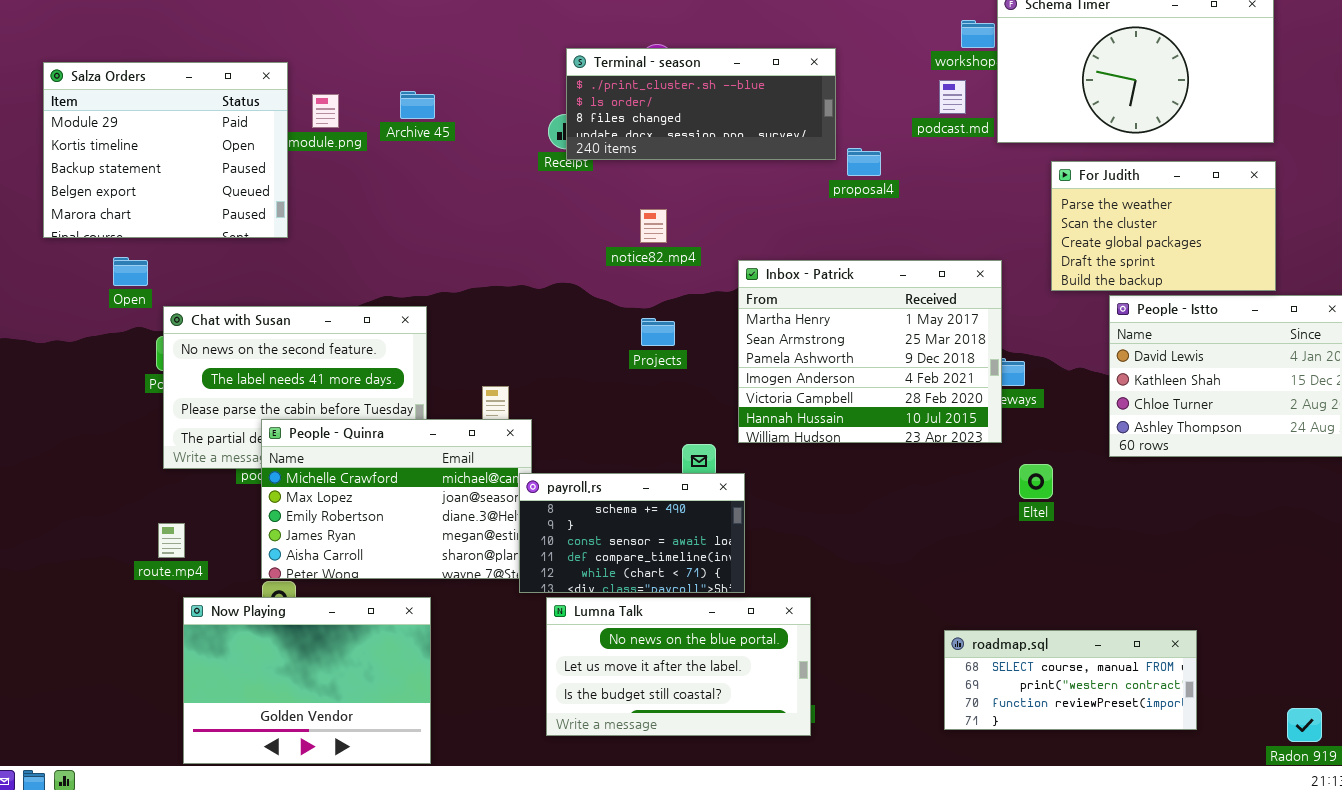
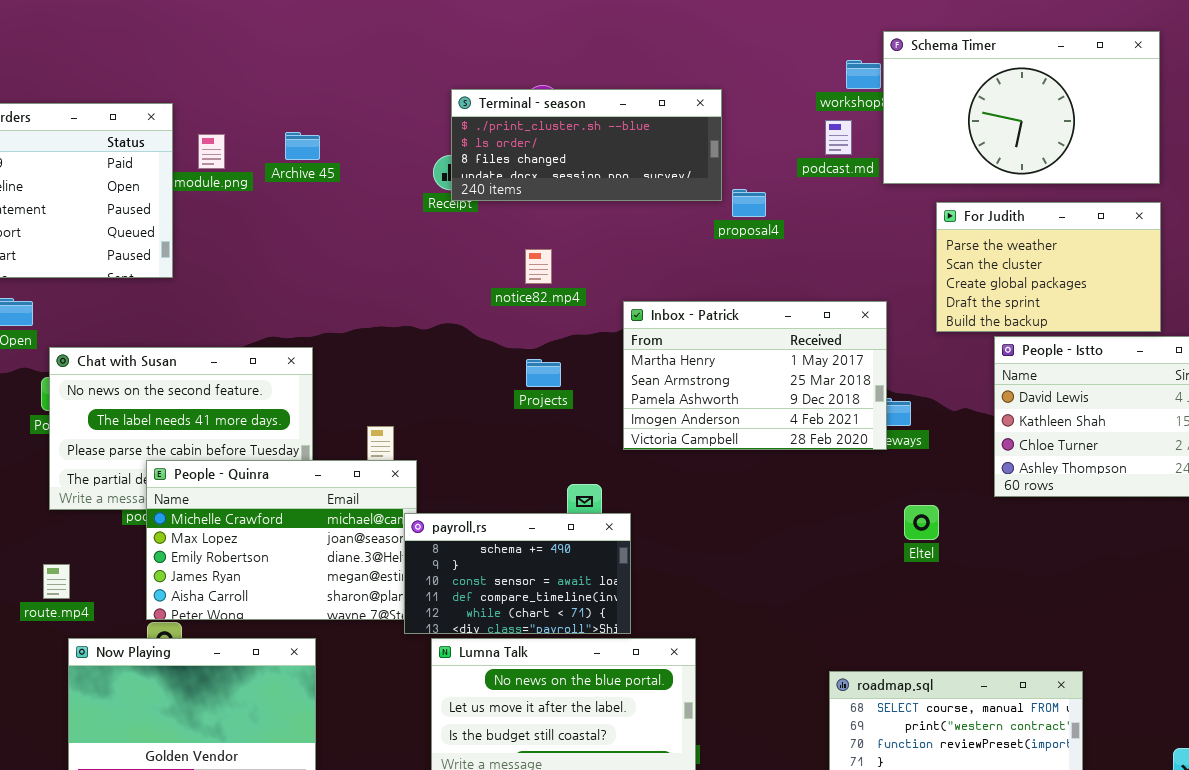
Inbox - Patrick: [738,260,1002,443] -> [623,301,887,450], resized

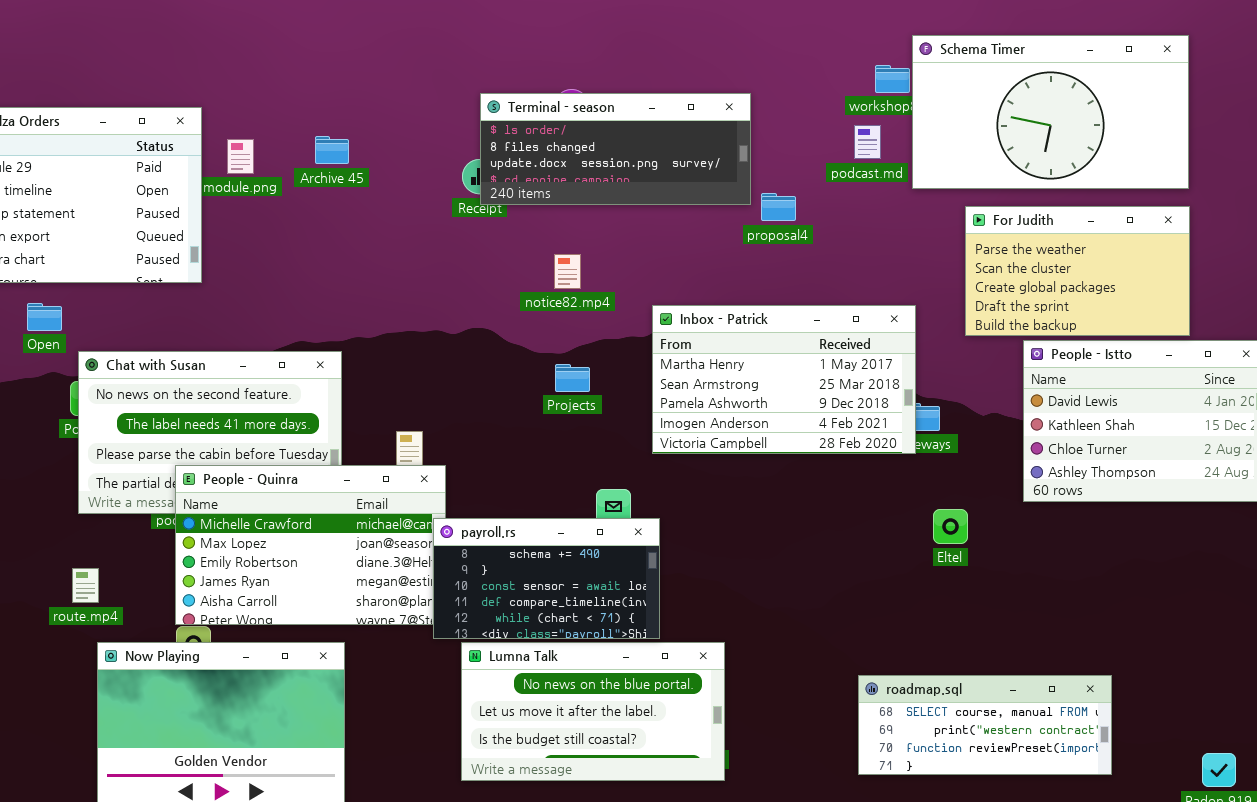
Terminal - season: [451,89,722,201] -> [480,93,751,205], scrolled down 1 row

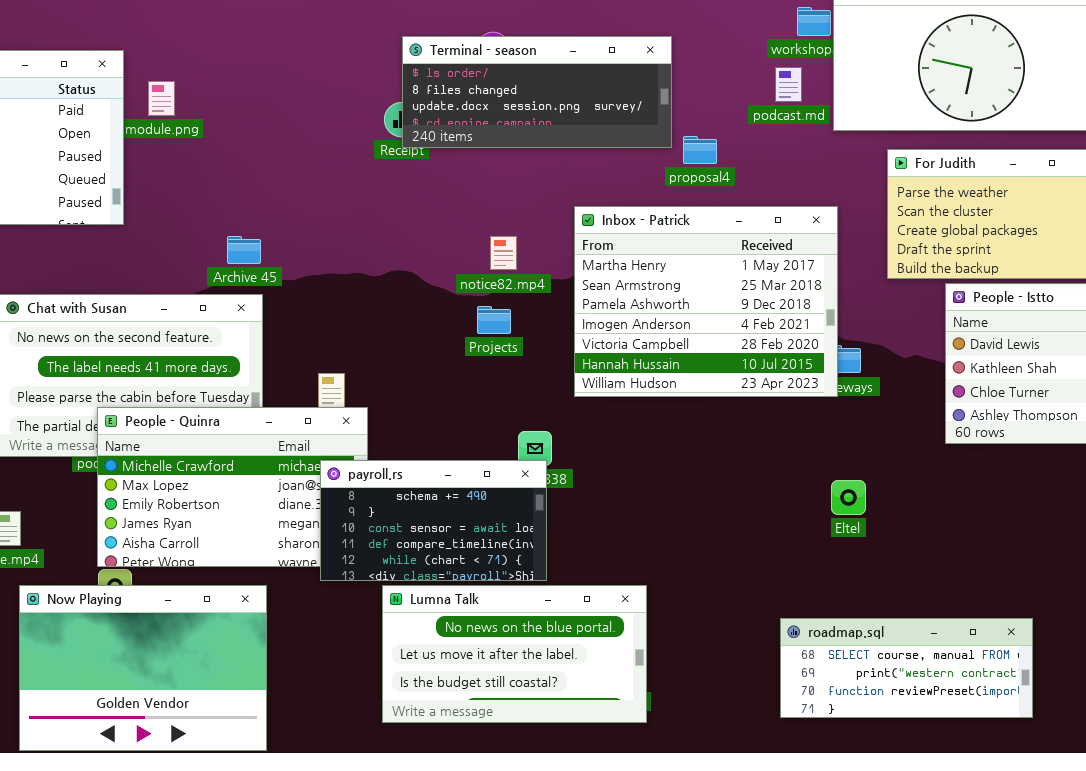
Archive 45: [315,136,349,164] -> [227,236,261,264], moved
notice82.mp4: [554,254,581,289] -> [490,236,517,270], moved
Inbox - Patrick: [652,305,916,454] -> [574,206,838,397], resized
Eltel: [933,509,968,544] -> [831,480,866,515], moved
payroll.rs: [433,518,660,639] -> [320,460,547,581], moved

